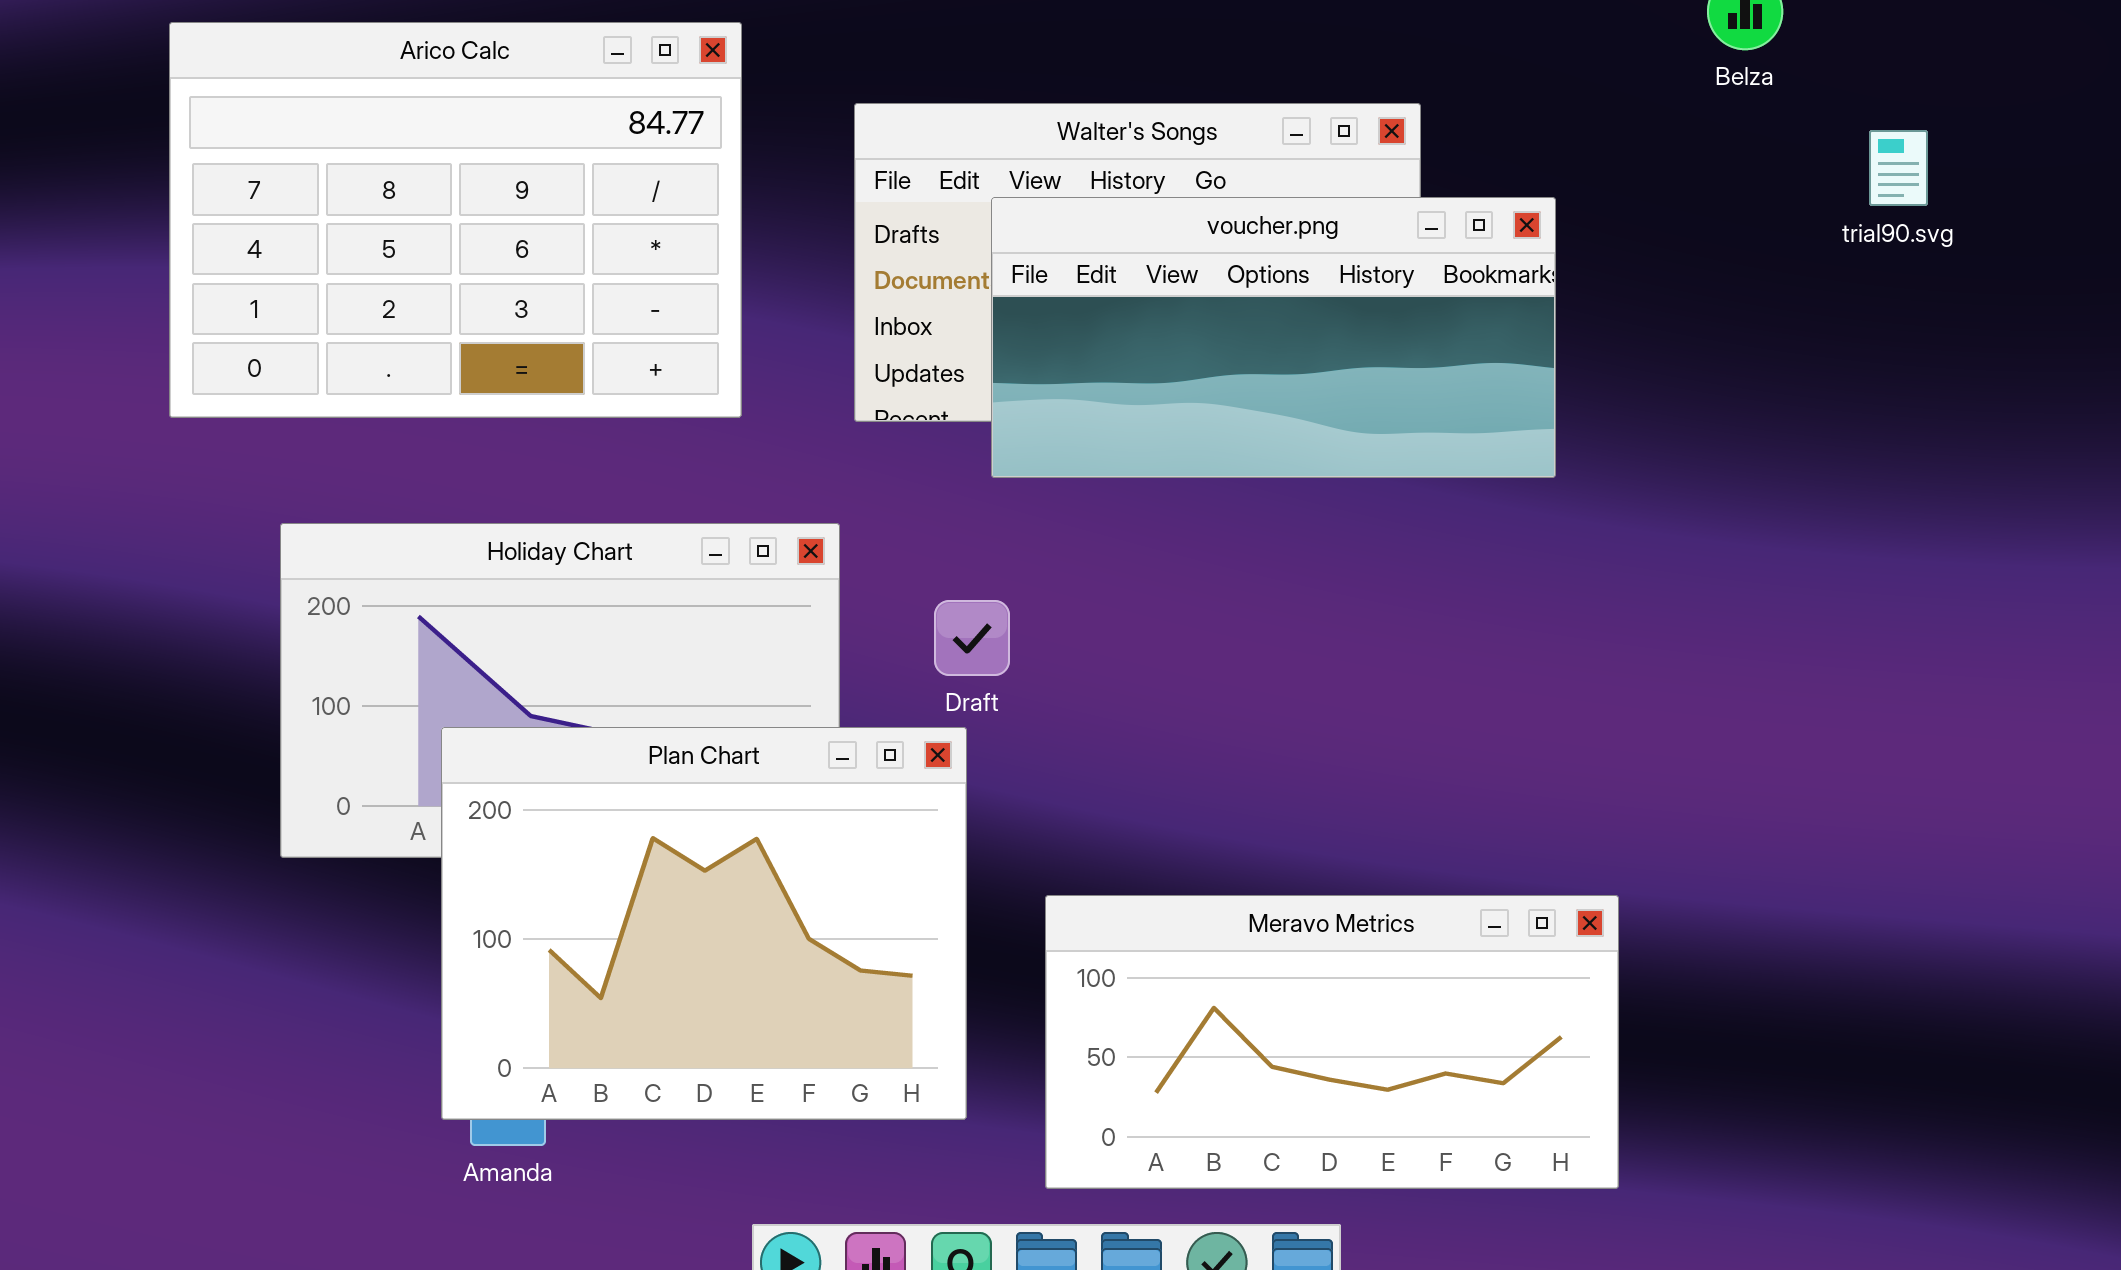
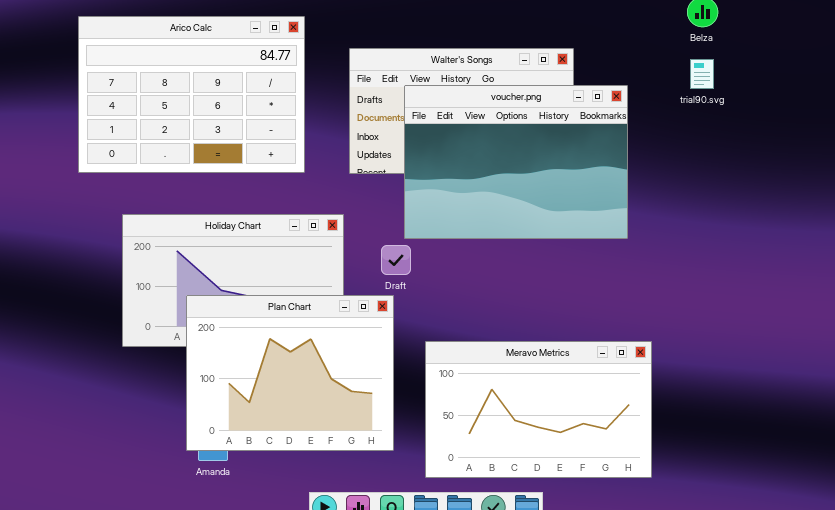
trial90.svg: [1869,130,1928,206] -> [690,59,714,89], moved
voucher.png: [991,197,1556,478] -> [404,85,628,239], resized
Meravo Metrics: [1045,895,1619,1189] -> [425,341,652,478], resized

